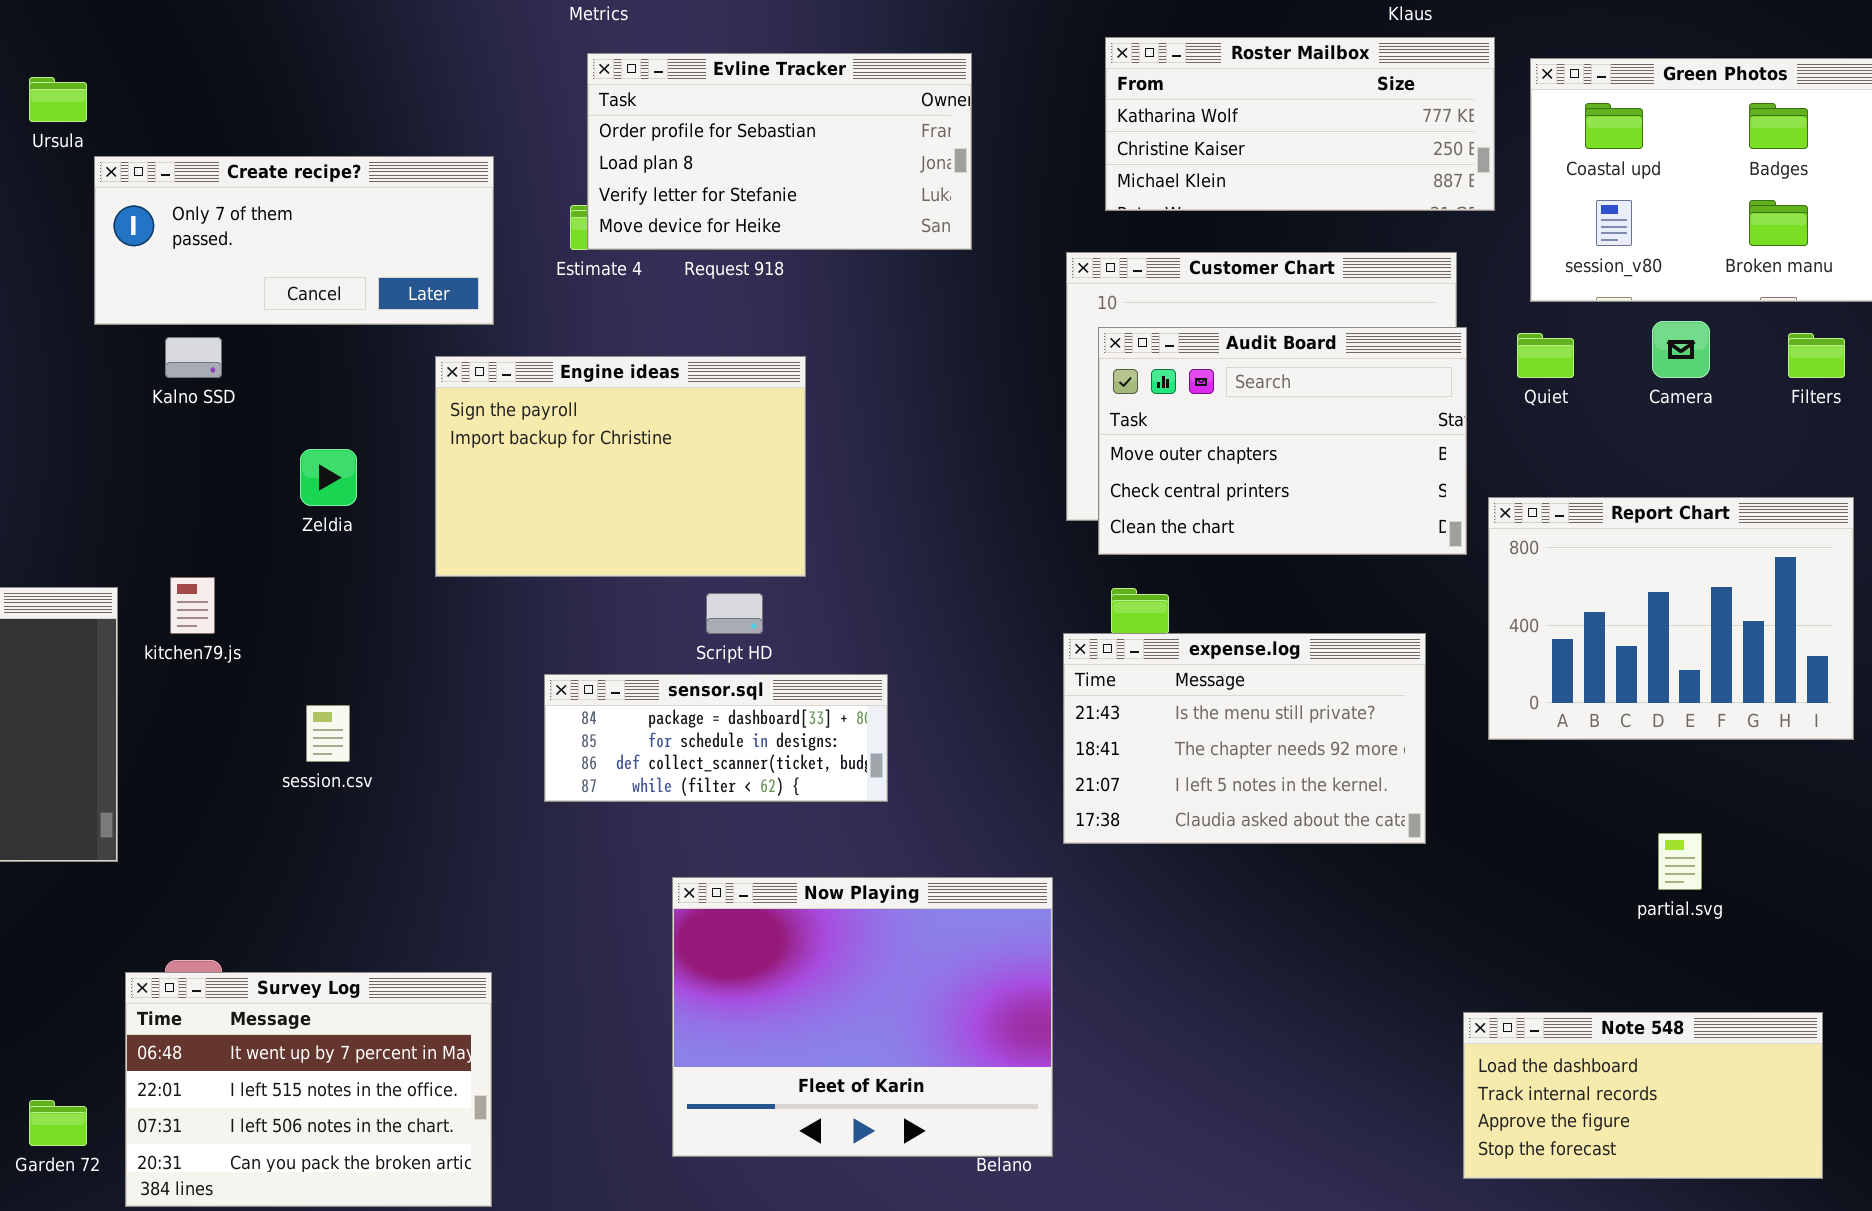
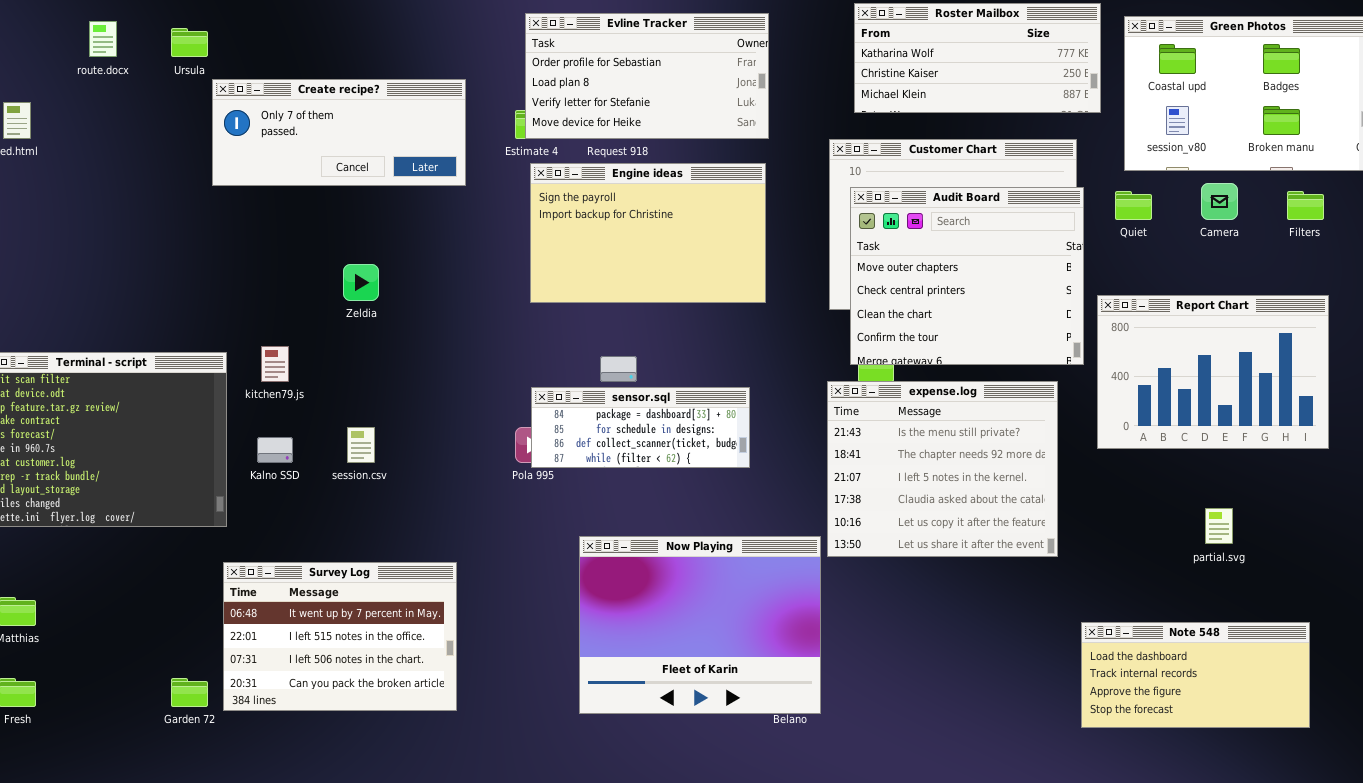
Audit Board: [1098,327,1467,555] -> [850,187,1084,365], resized
Kalno SSD: [165,337,222,378] -> [257,437,293,463], moved
Engine ideas: [435,356,806,577] -> [530,163,766,303], moved
expense.log: [1063,633,1426,844] -> [827,381,1058,557], resized
sensor.sql: [544,674,888,802] -> [531,387,750,468], moved
Survey Log: [125,972,492,1207] -> [223,562,457,711], moved

